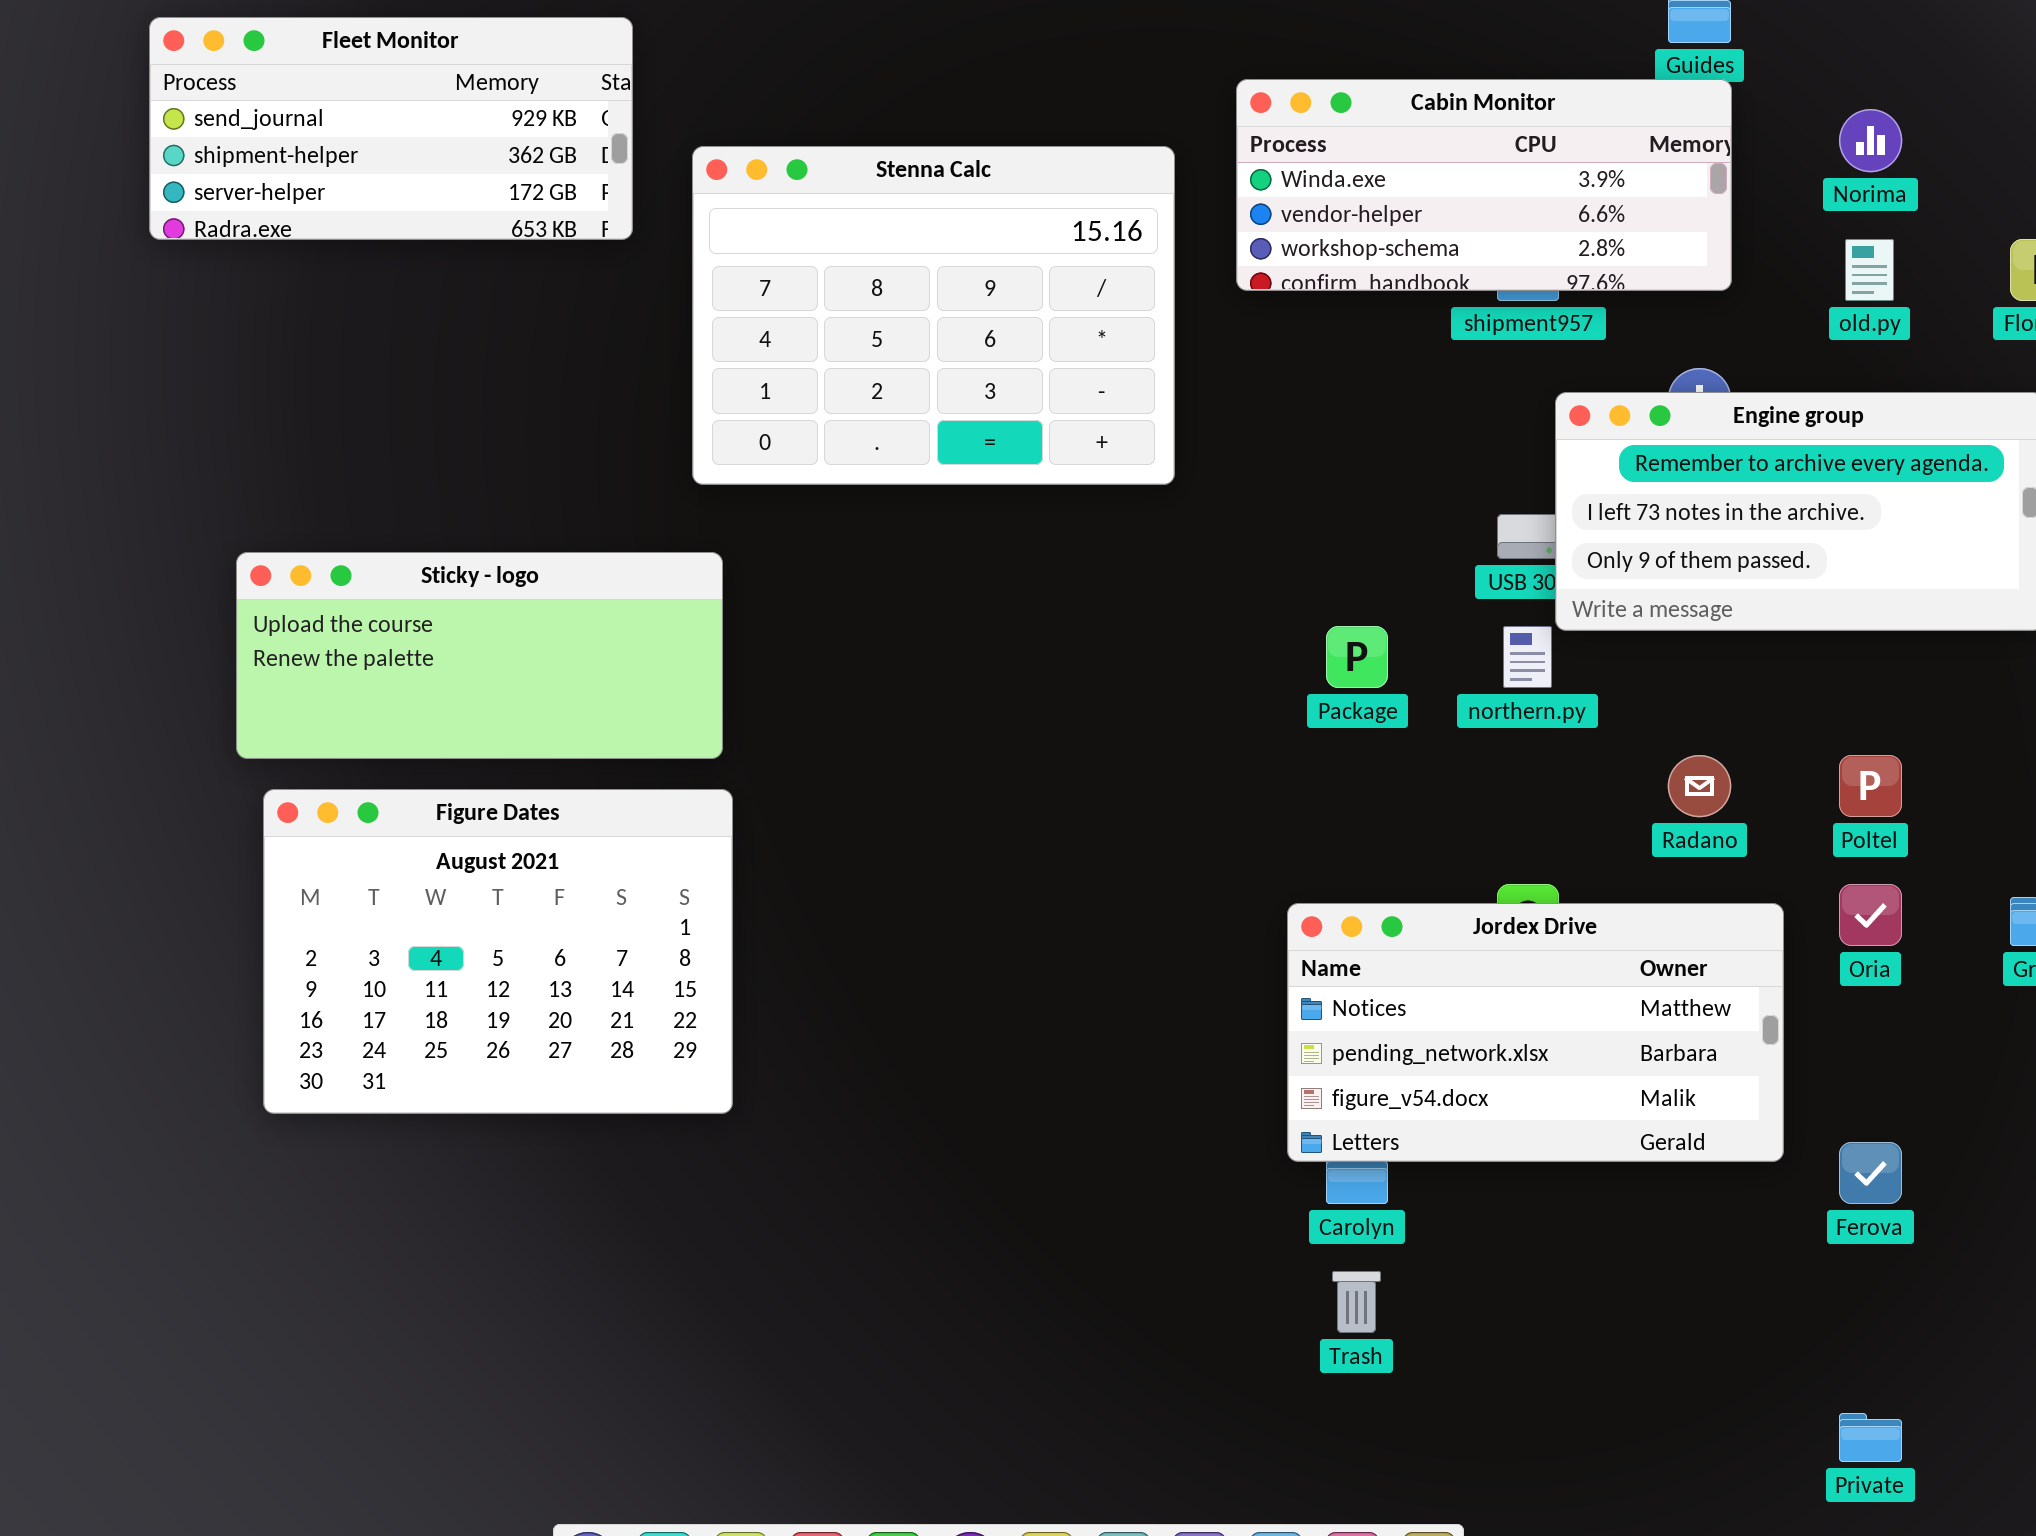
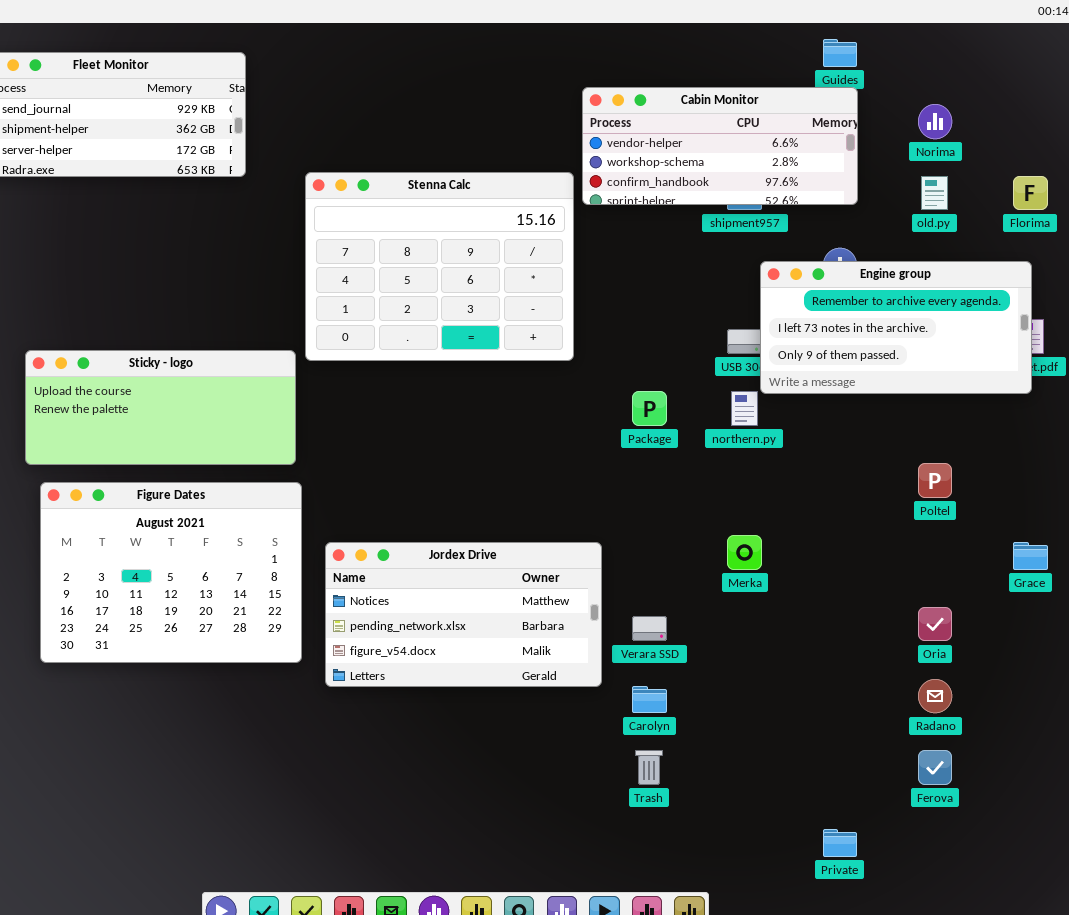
Cabin Monitor: [1236,79,1732,291] -> [582,87,858,205], scrolled down 1 row
Stenna Calc: [692,146,1175,485] -> [305,172,574,361], moved
Radano: [1668,755,1731,817] -> [918,679,952,713], moved
Oria: [1839,884,1902,946] -> [918,607,952,641], moved
Jordex Drive: [1287,903,1784,1162] -> [325,542,602,687], moved
Ferova: [1839,1142,1902,1204] -> [918,750,952,785], moved
Private: [1839,1413,1902,1462] -> [823,829,857,857], moved

